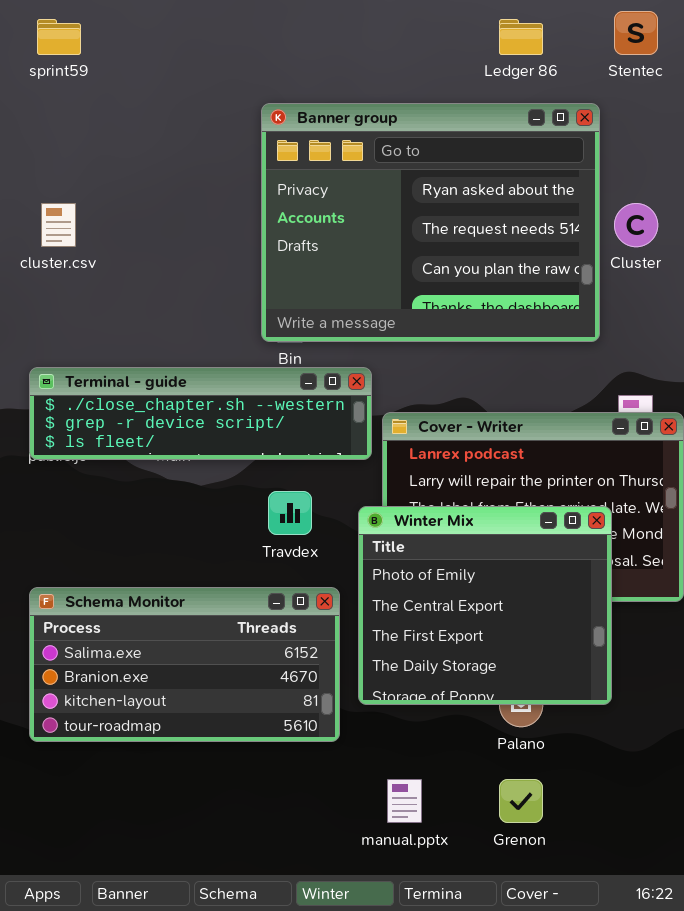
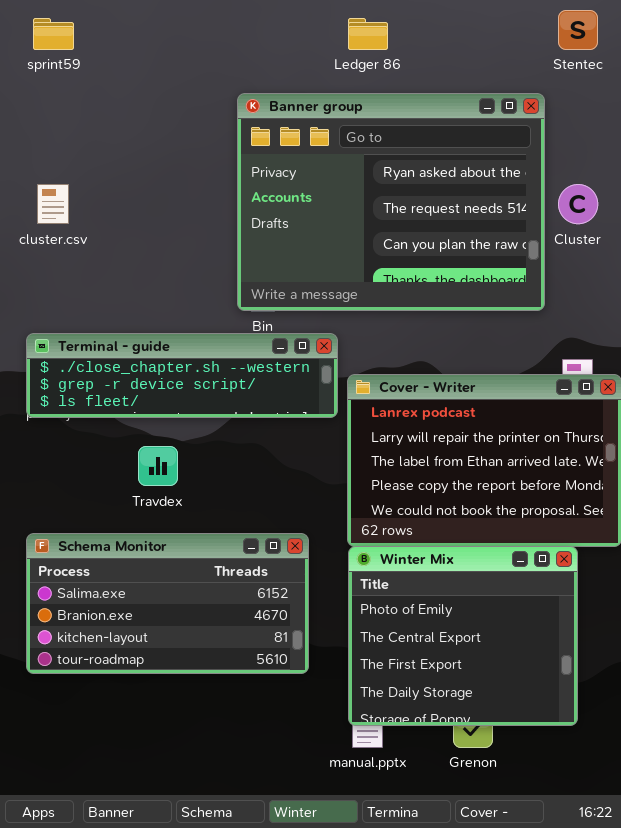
Ledger 86: [499,19,543,55] -> [348,18,388,50], moved
Travdex: [268,491,312,535] -> [138,446,178,486], moved
Winter Mix: [358,506,612,705] -> [348,546,578,726], moved

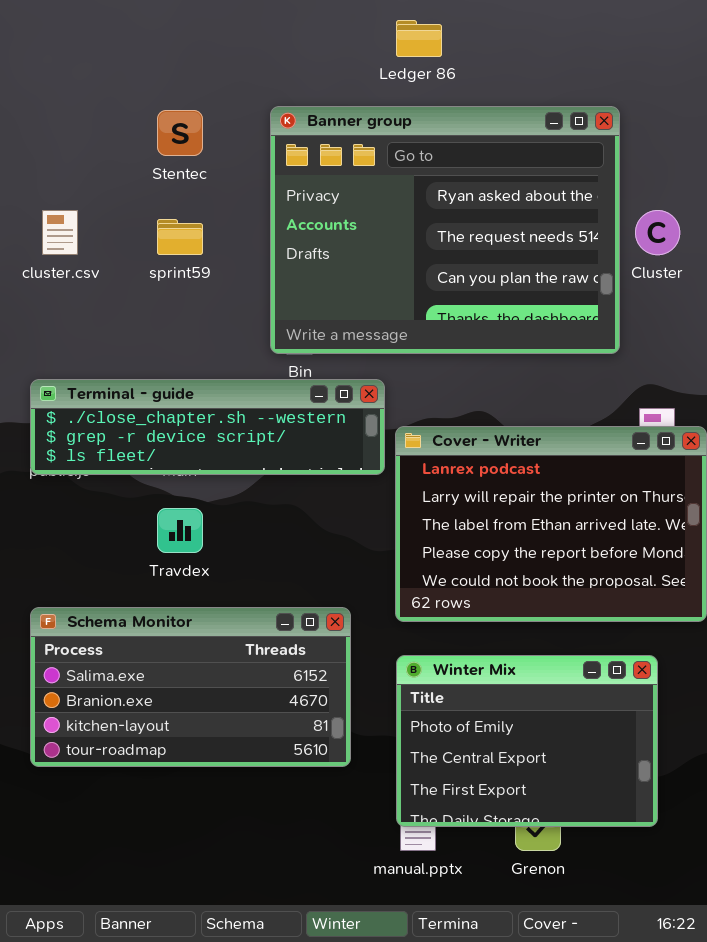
Stentec: [558,10,598,50] -> [157,110,203,156], moved
sprint59: [33,18,74,50] -> [157,219,203,255], moved
Winter Mix: [348,546,578,726] -> [396,655,658,827], resized

